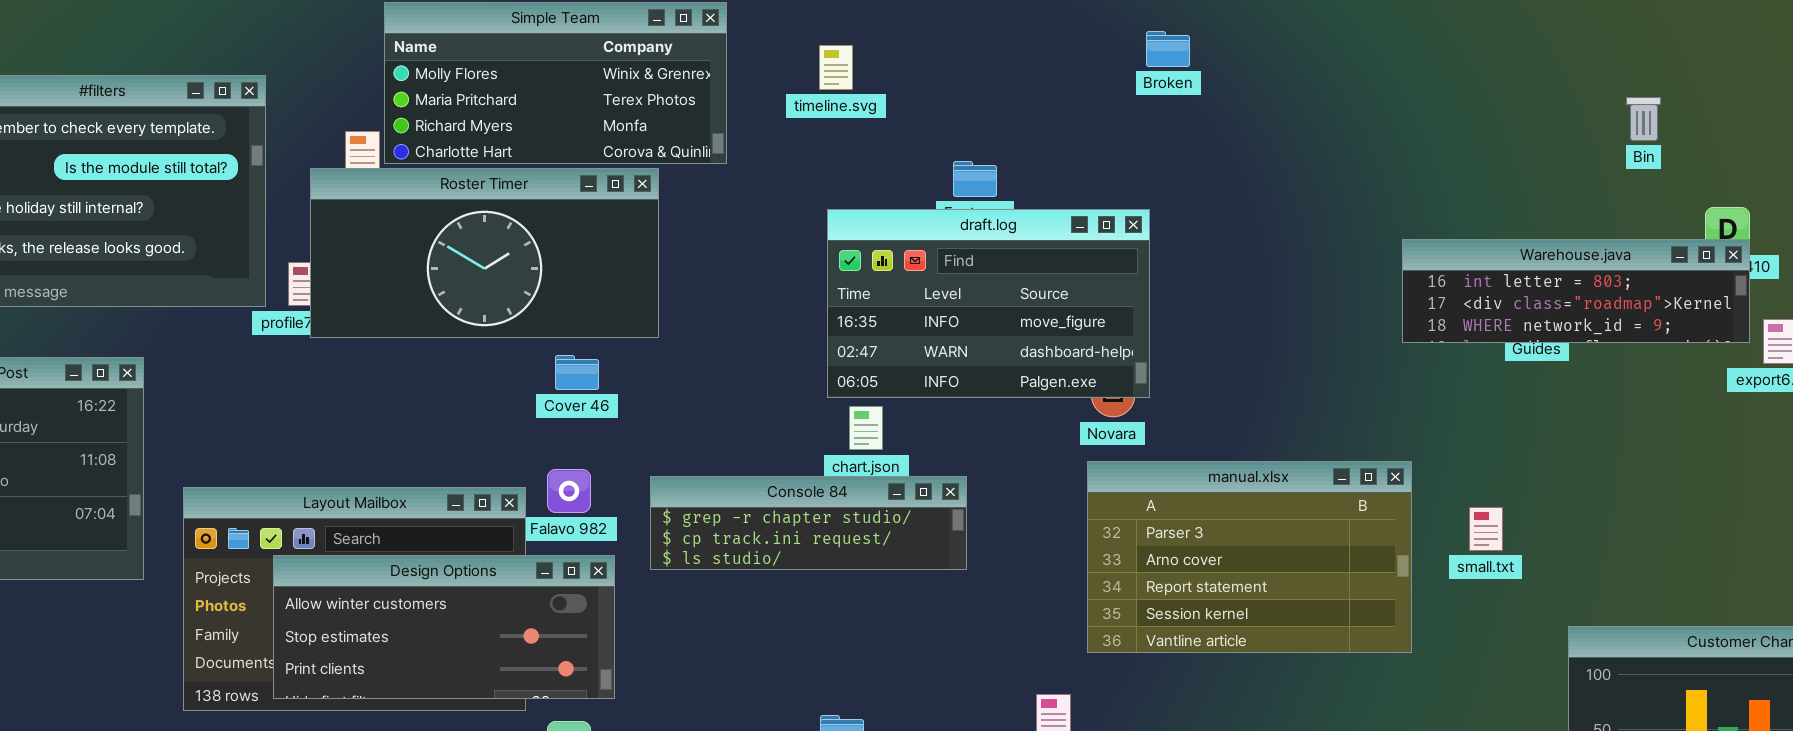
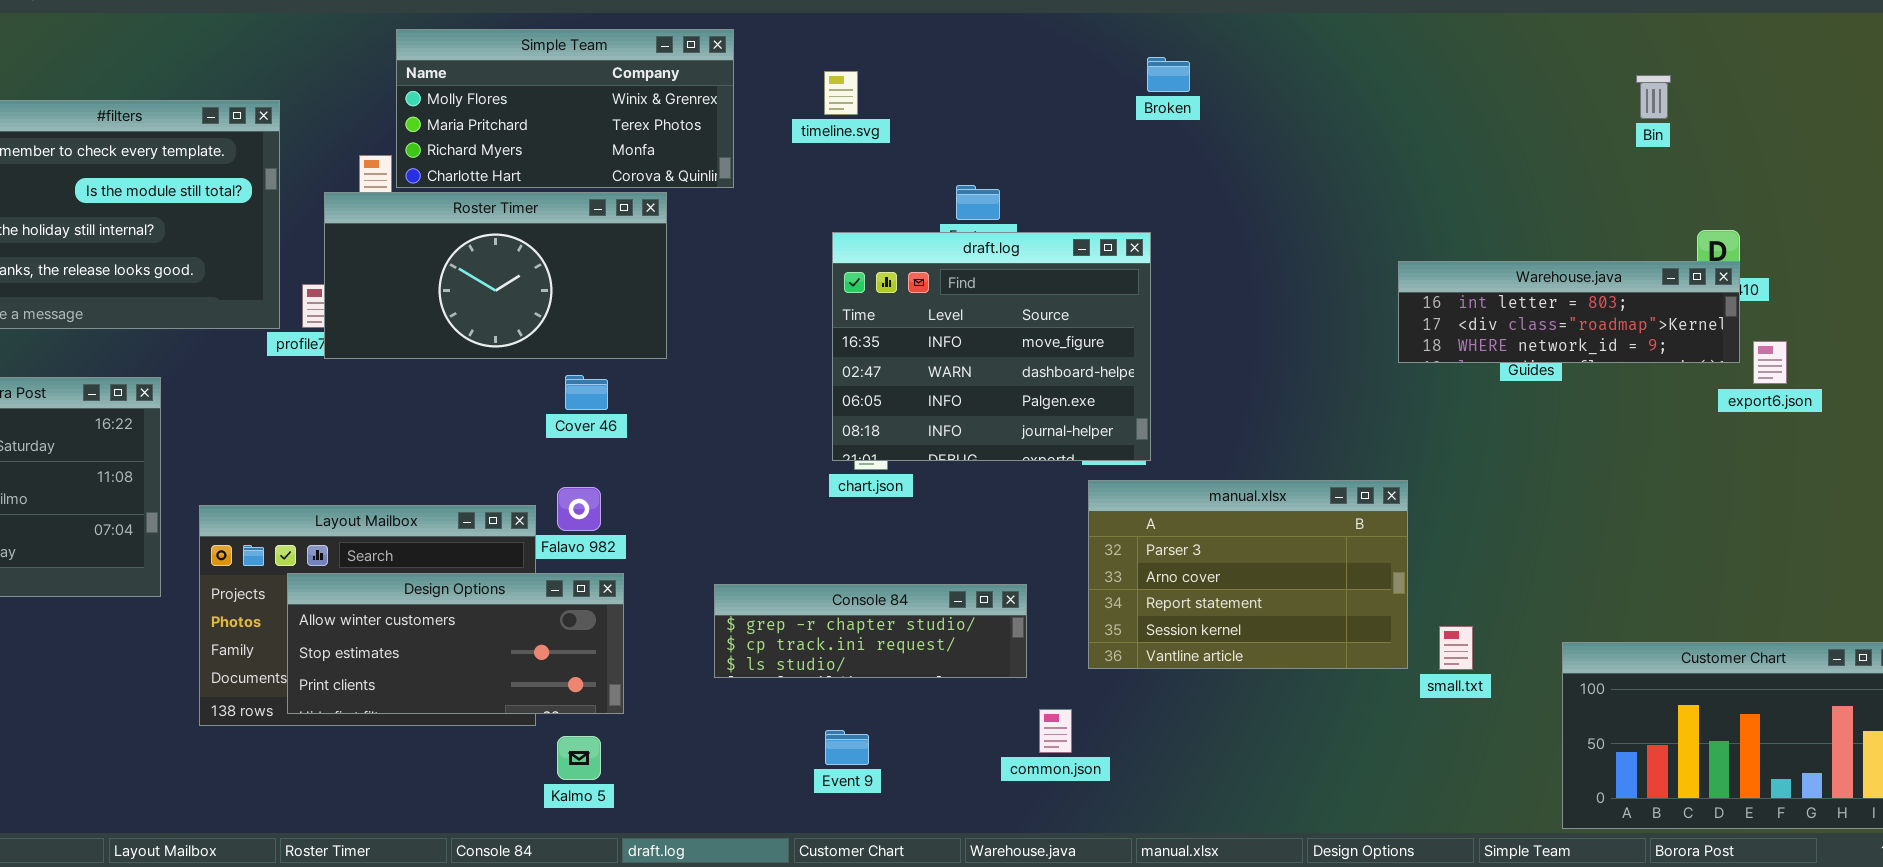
Bin: [1626,97,1661,141] -> [1636,75,1671,119], moved
draft.log: [827,209,1150,398] -> [832,232,1151,461], resized
Console 84: [650,476,967,570] -> [714,584,1027,678], moved
small.txt: [1469,507,1503,551] -> [1439,626,1473,670], moved

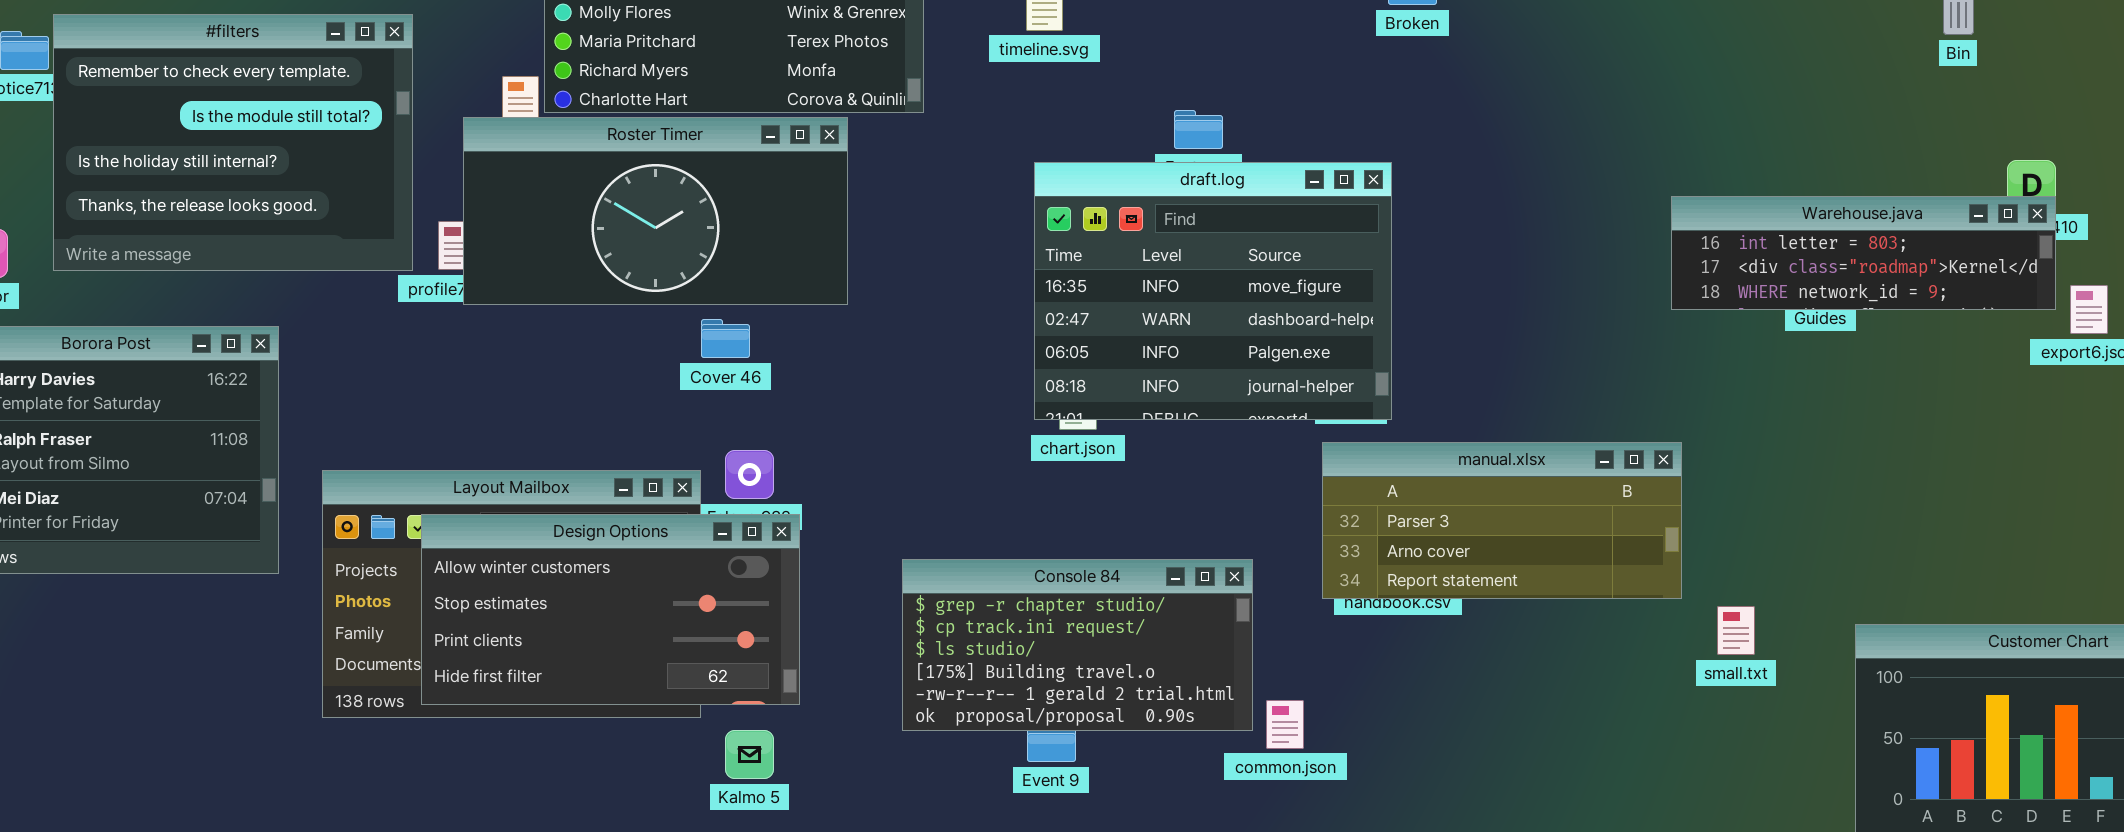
Cover 46: [565,375,608,410] -> [701,319,750,358], moved
manual.xlsx: [1088,480,1408,669] -> [1322,442,1682,599], resized
Design Options: [287,573,624,714] -> [421,514,800,705], resized
Console 84: [714,584,1027,678] -> [902,559,1253,731], resized

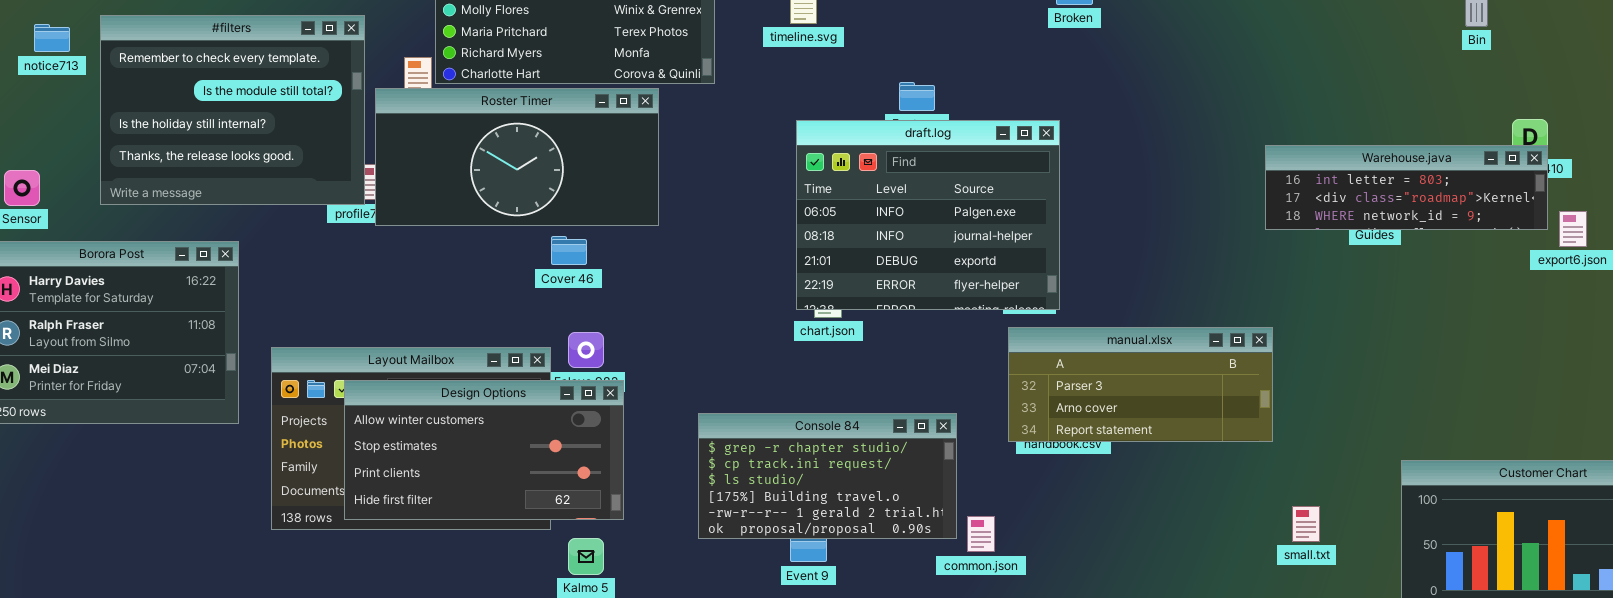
#filters: [53,14,413,271] -> [100,15,365,205], moved
draft.log: [1034,162,1392,420] -> [796,120,1060,310], scrolled down 2 rows
small.txt: [1717,606,1755,655] -> [1292,506,1320,542], moved

